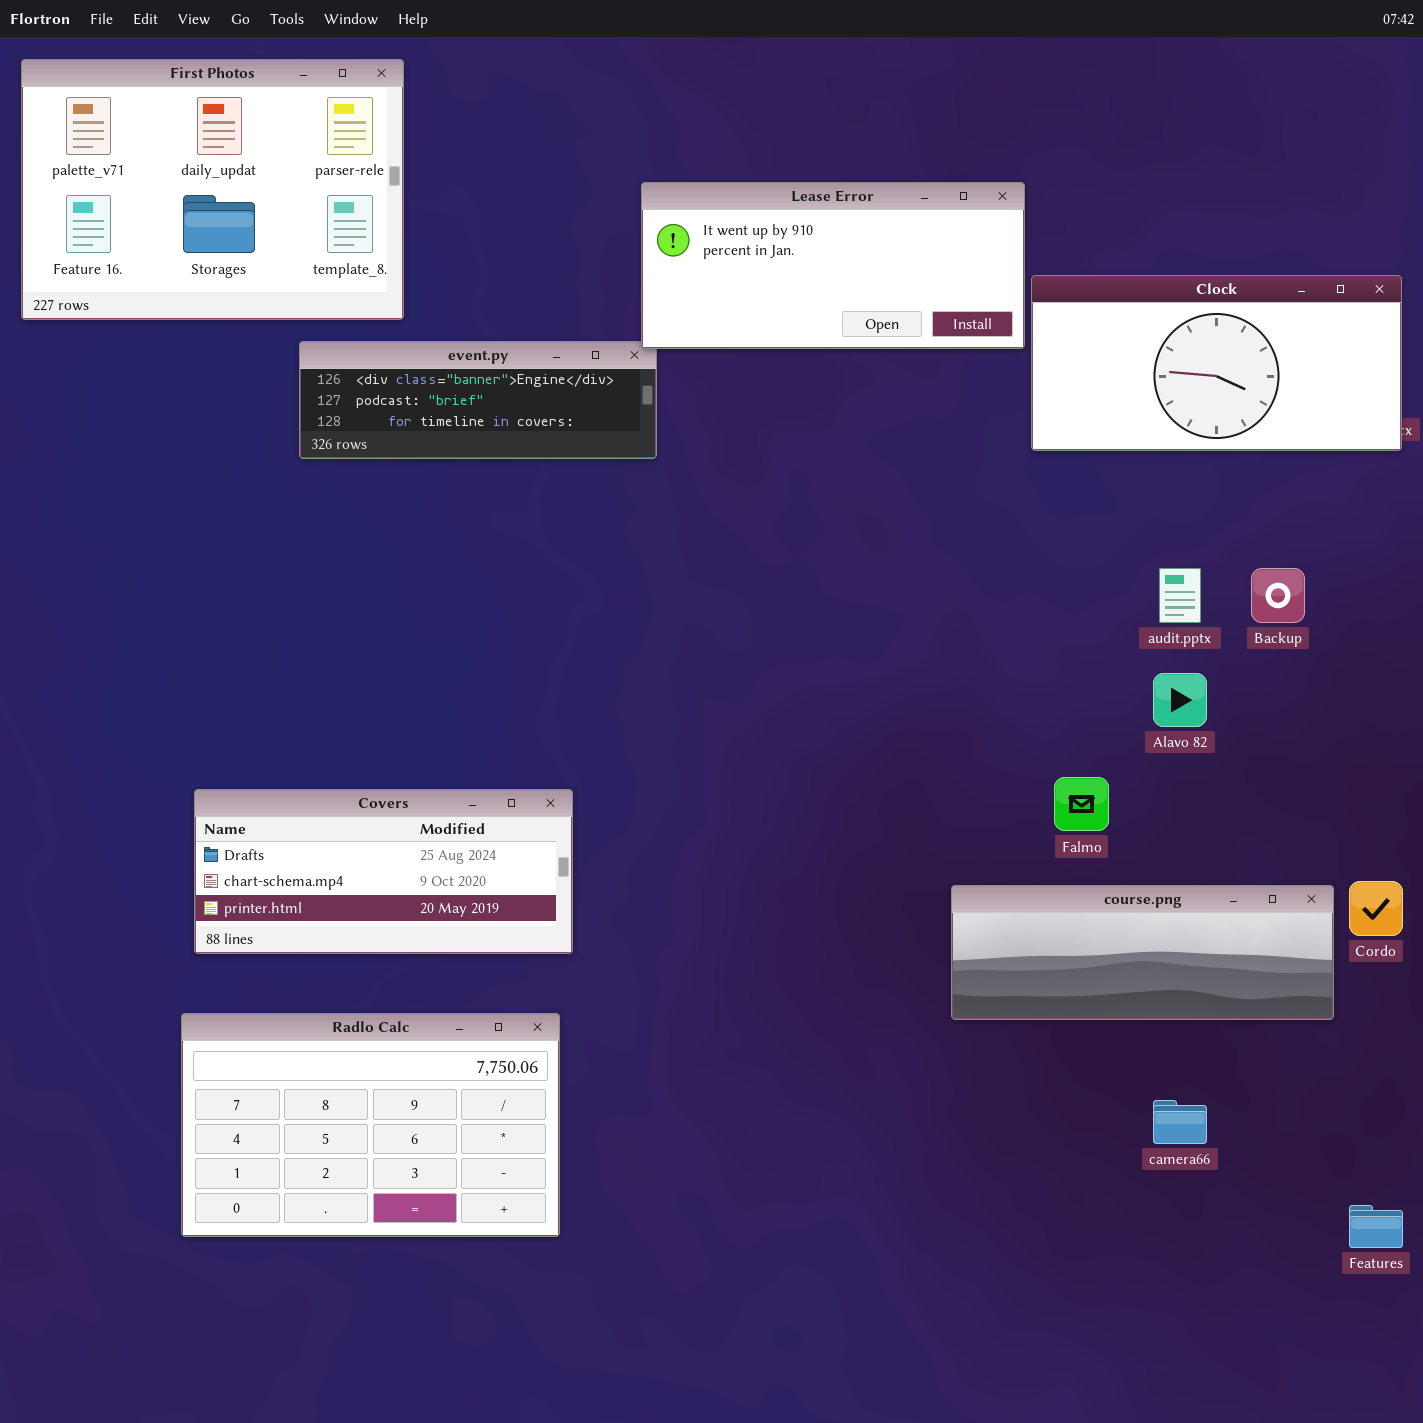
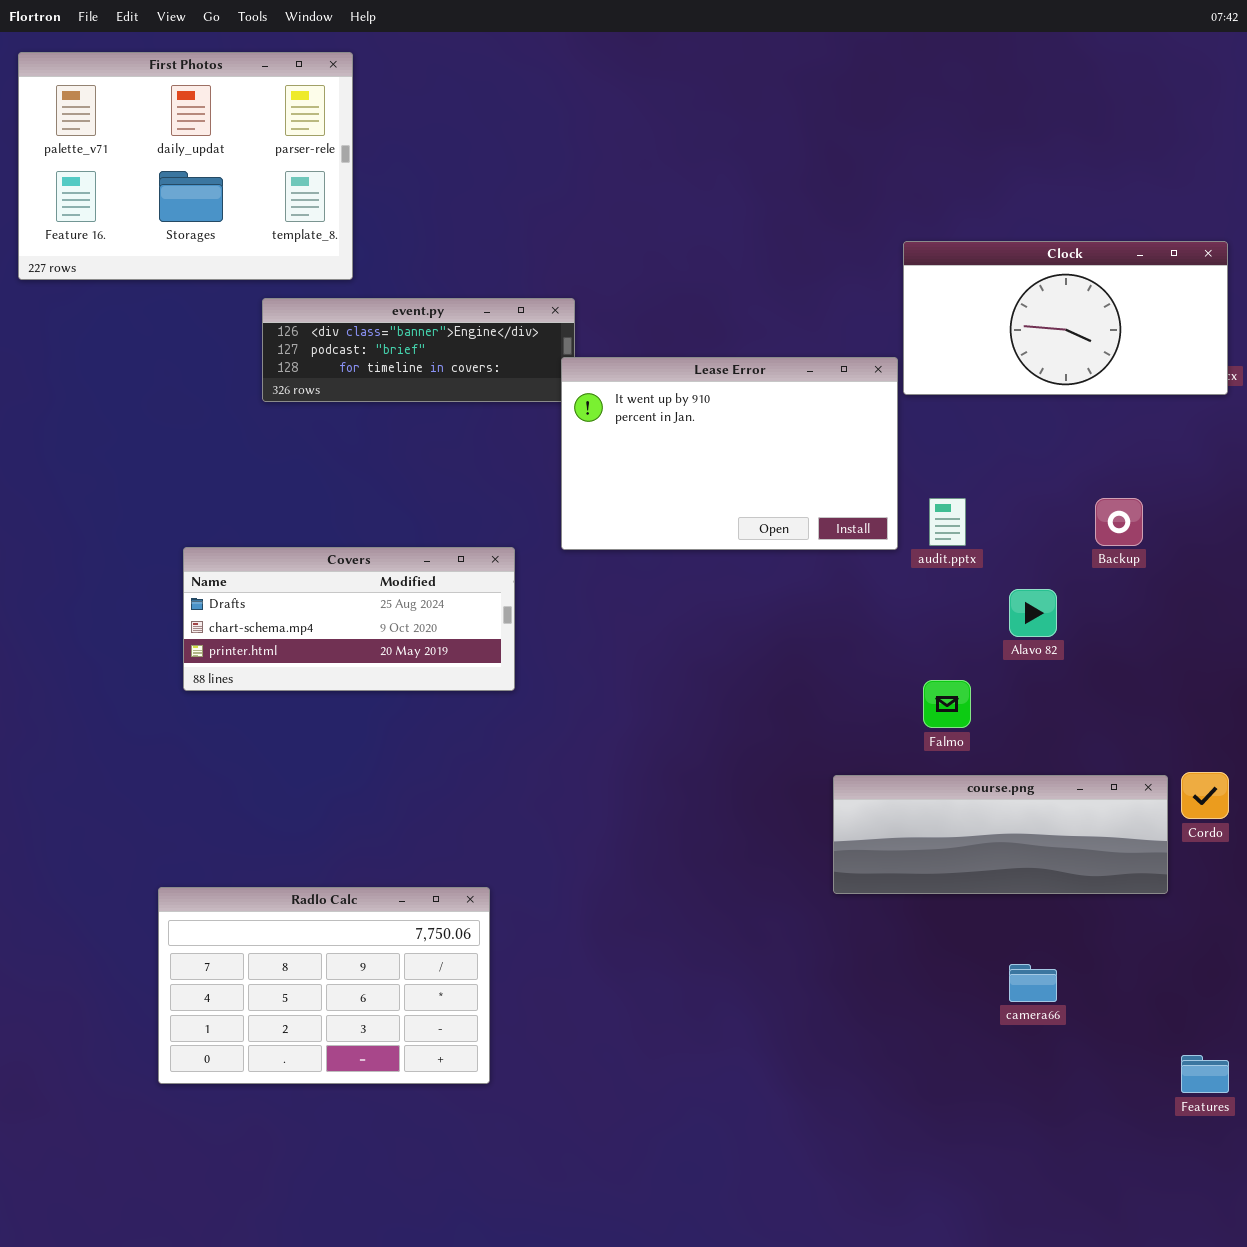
Lease Error: [641,182,1025,349] -> [561,357,898,550], moved, resized
audit.pptx: [1159,568,1201,623] -> [929,498,966,546], moved
Covers: [194,789,573,954] -> [183,547,515,691], moved

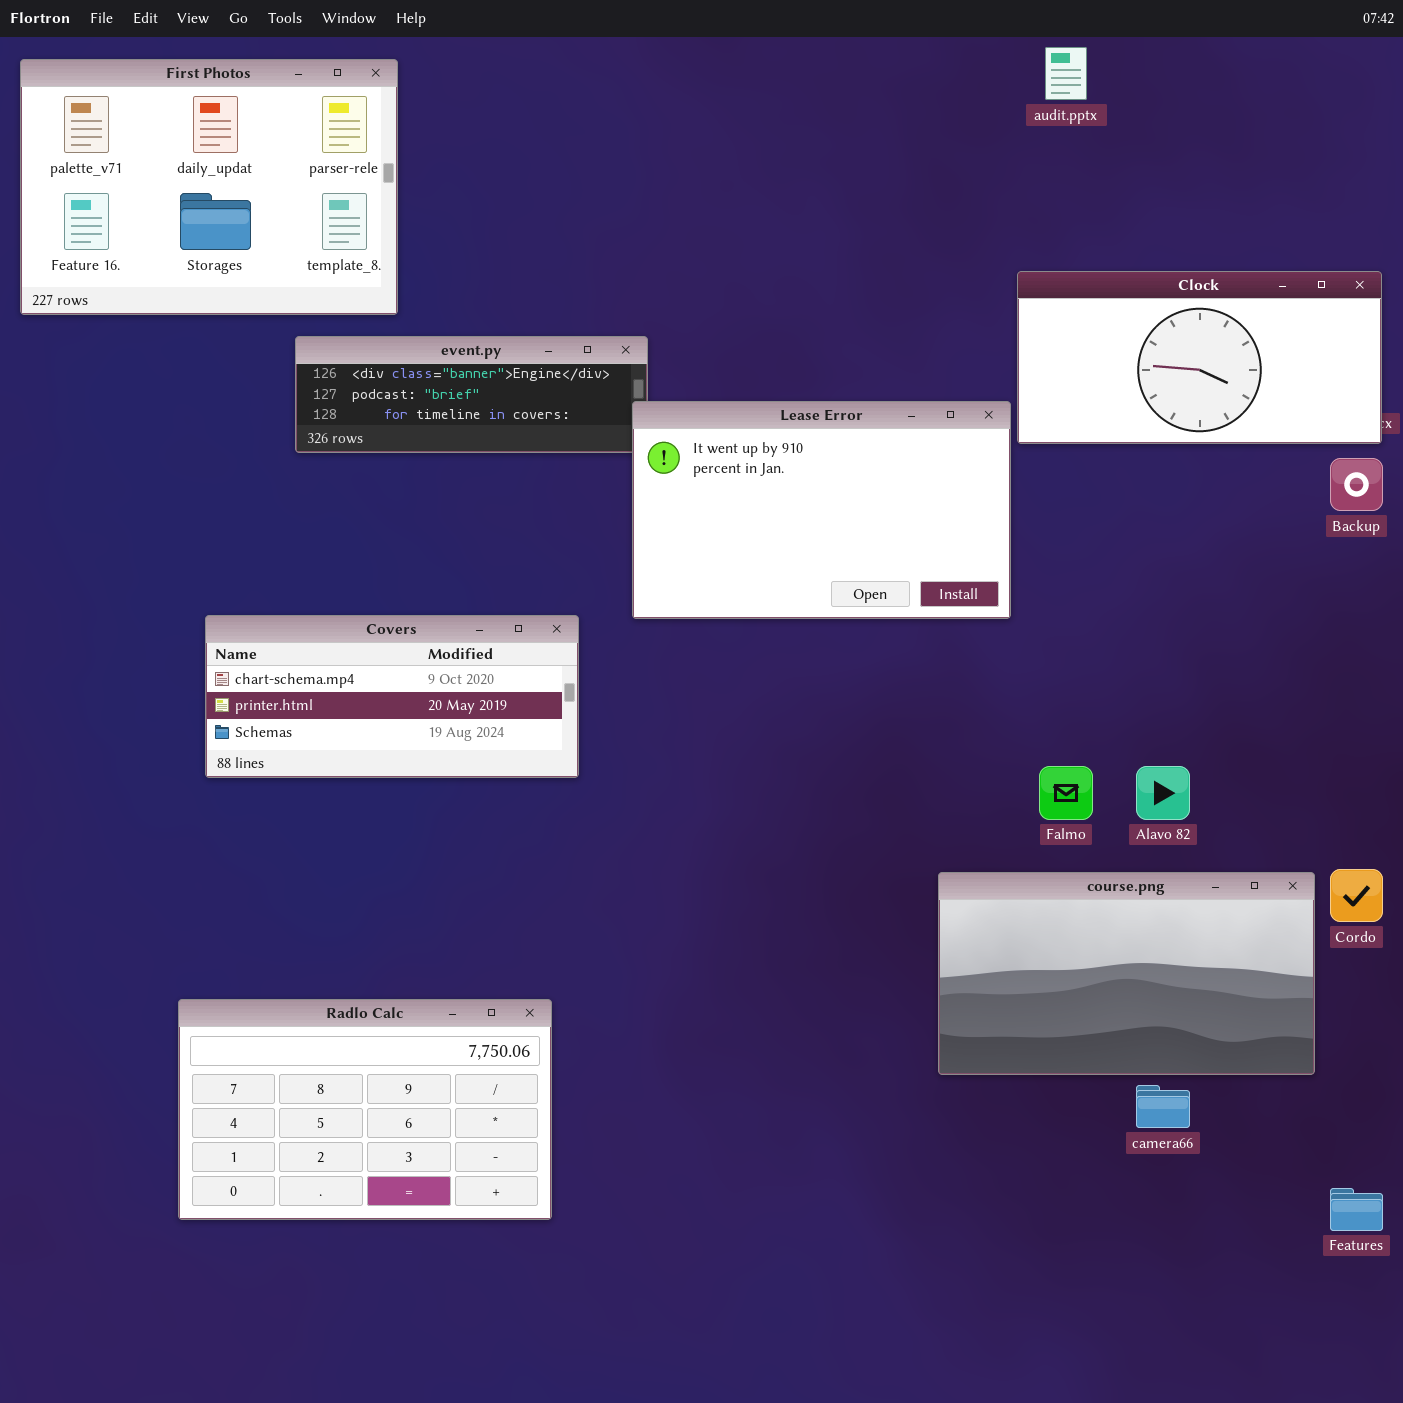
audit.pptx: [929,498,966,546] -> [1045,47,1087,100], moved
Backup: [1095,498,1143,546] -> [1330,458,1383,511], moved
Covers: [183,547,515,691] -> [205,615,579,778], scrolled down 1 row
Alavo 82: [1009,589,1057,637] -> [1136,766,1190,820], moved
course.png: [833,775,1168,894] -> [938,872,1315,1075], resized

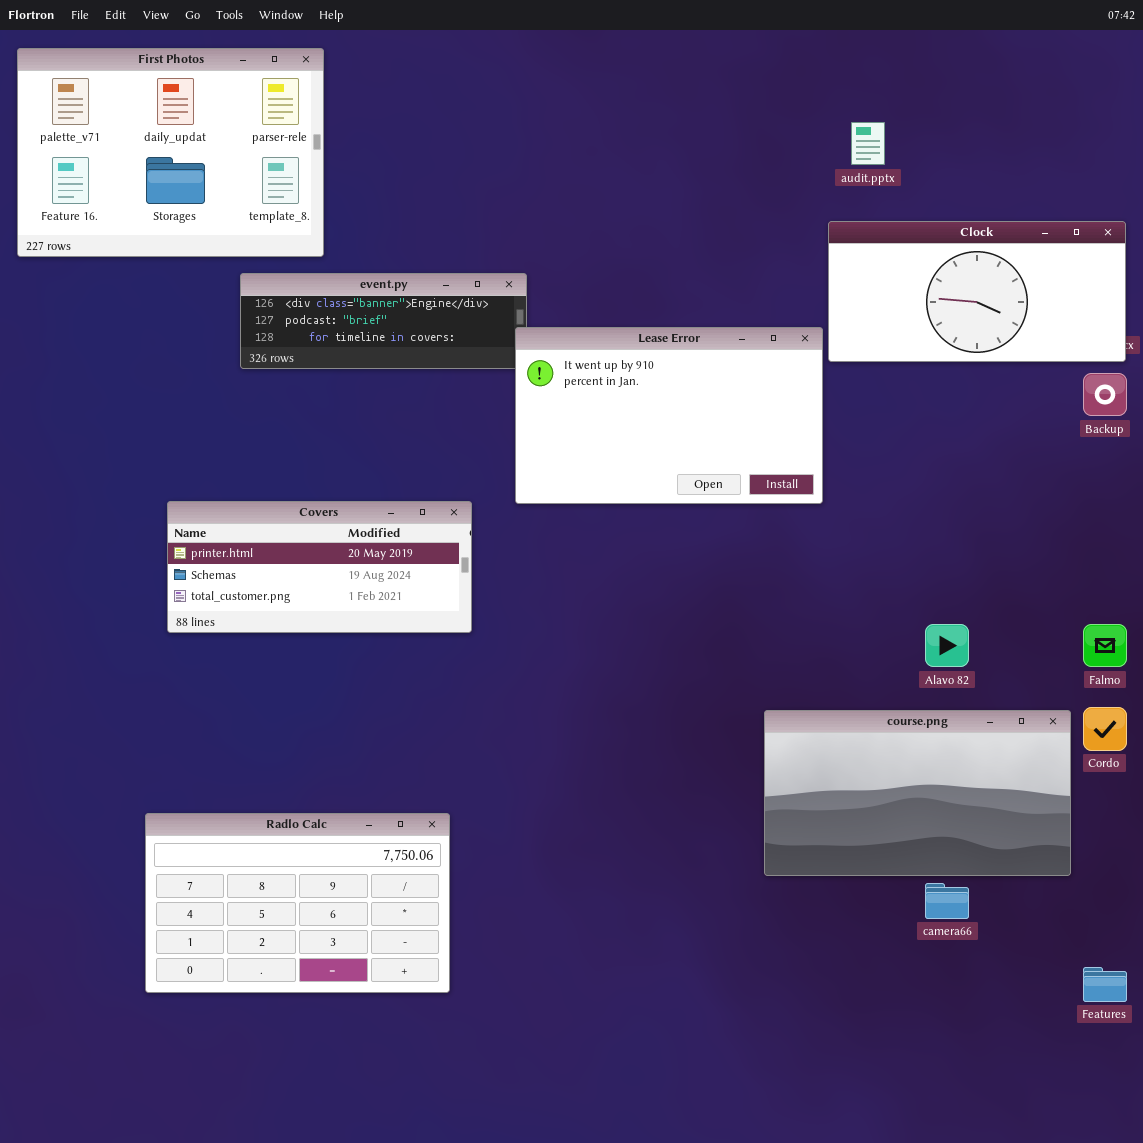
audit.pptx: [1045,47,1087,100] -> [851,122,885,165], moved
Covers: [205,615,579,778] -> [167,501,472,633], scrolled down 1 row
Falmo: [1039,766,1093,820] -> [1083,624,1127,667], moved

